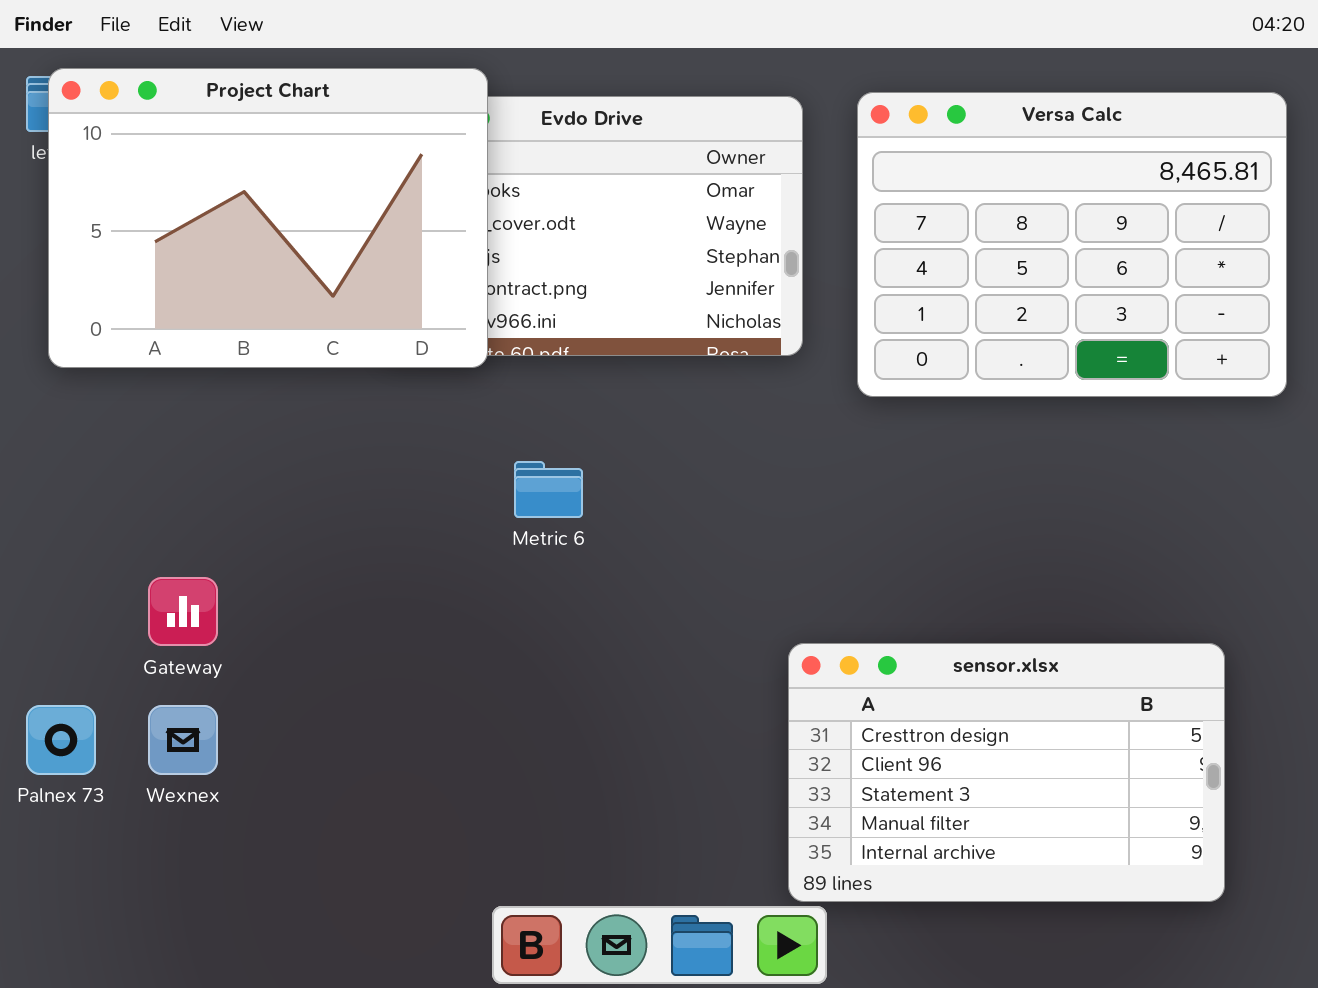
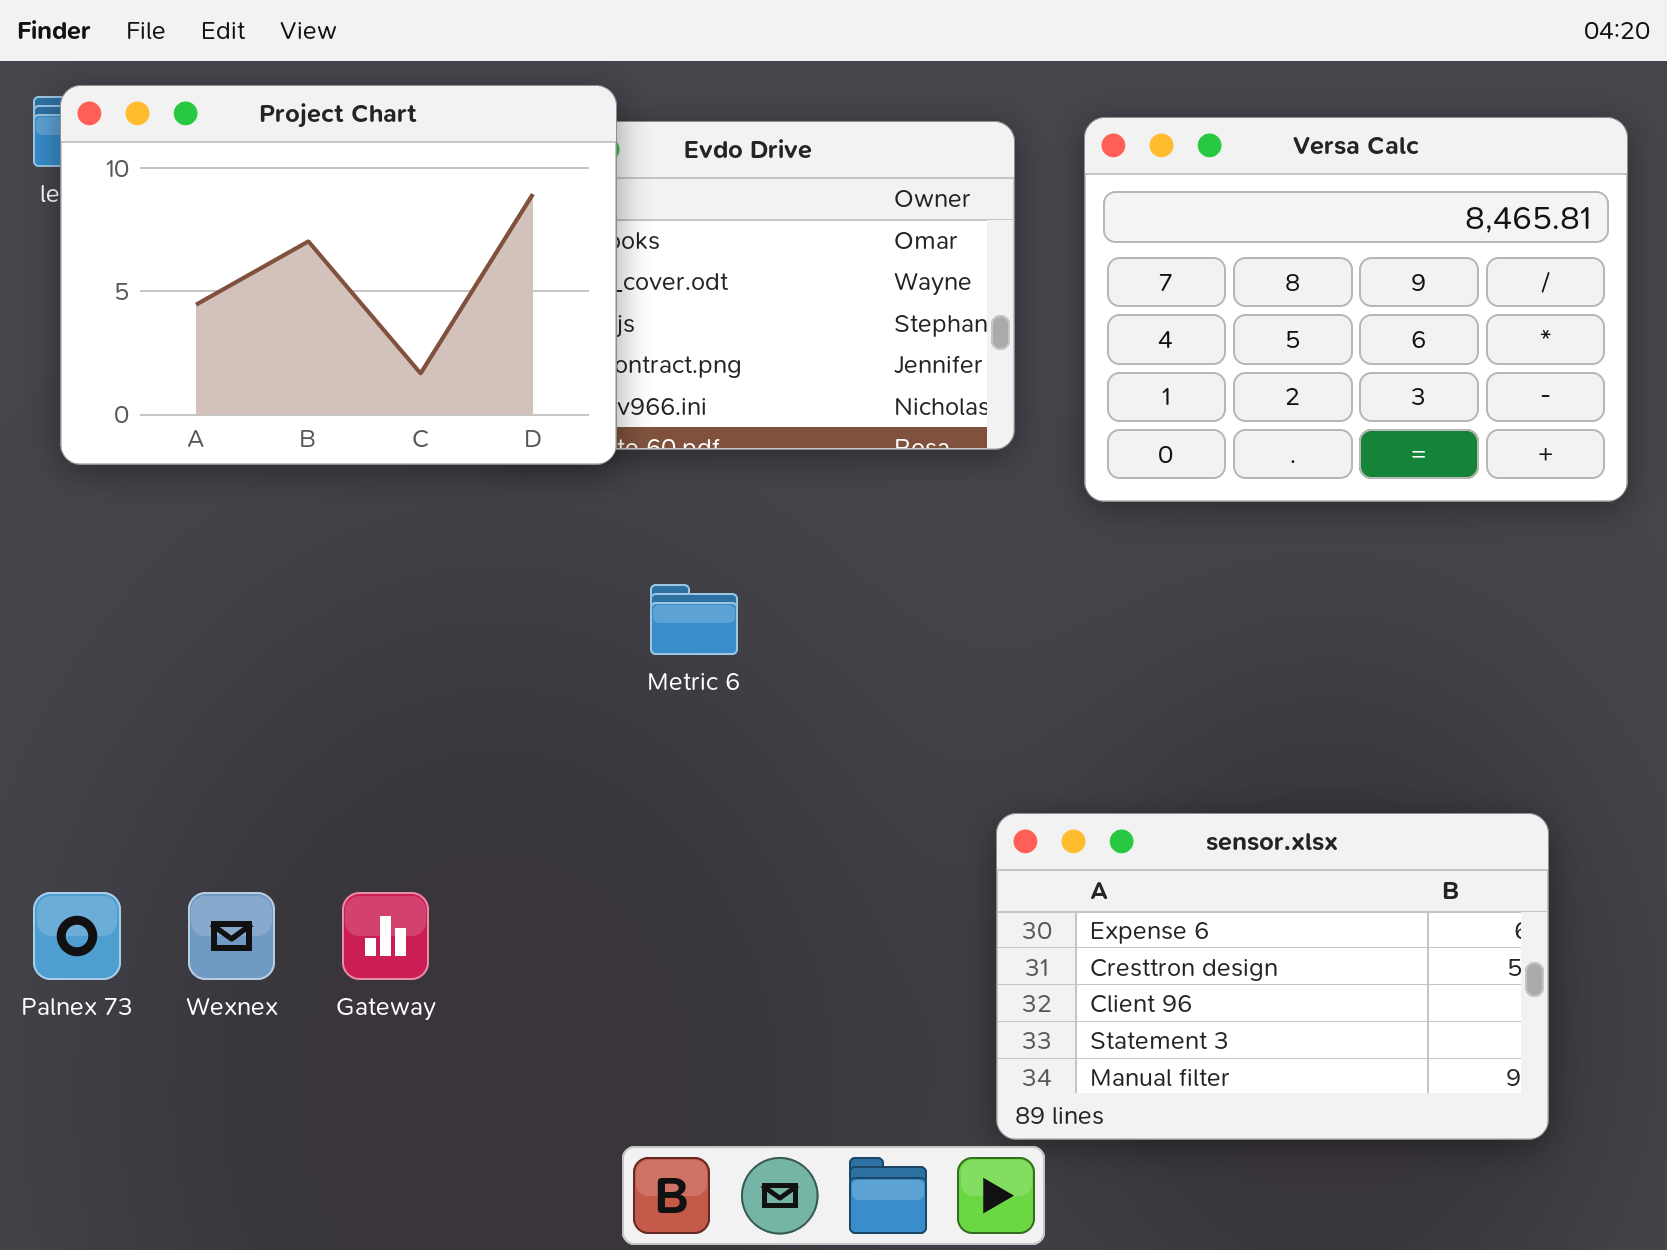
Gateway: [148,577,218,646] -> [342,892,429,980], moved
sensor.xlsx: [788,643,1225,902] -> [996,813,1549,1140], scrolled up 1 row

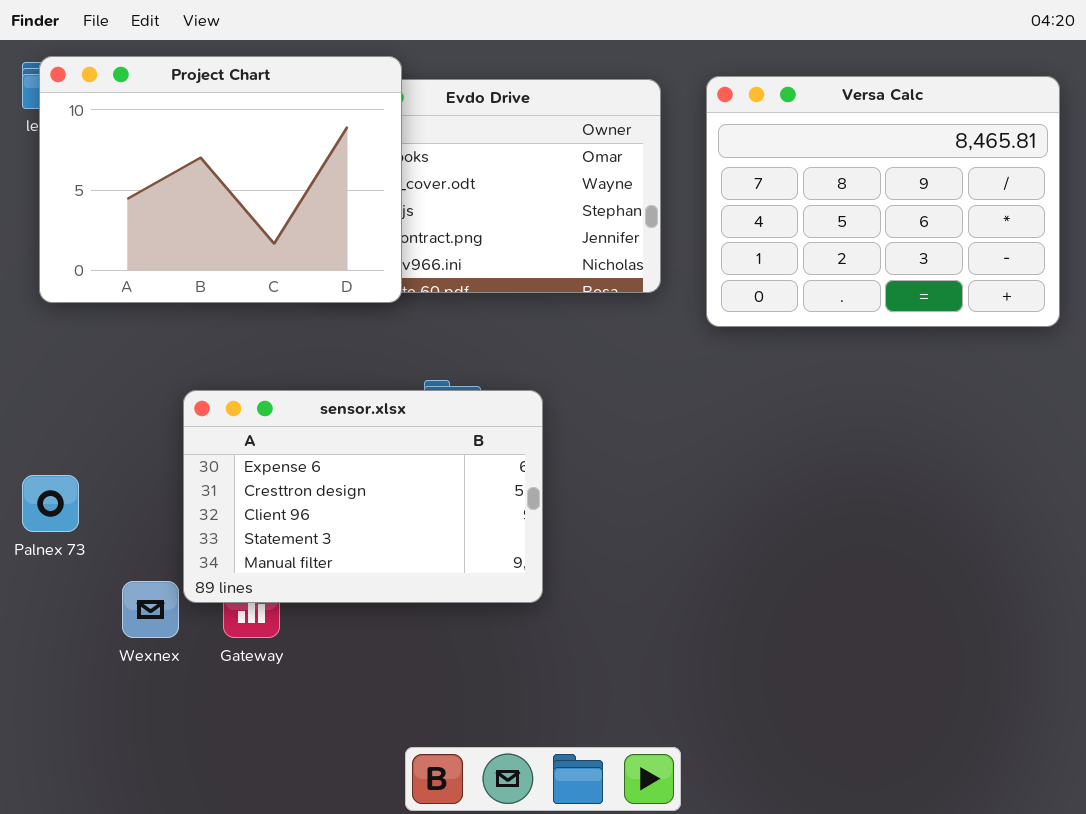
sensor.xlsx: [996,813,1549,1140] -> [183,390,543,603], moved
Palnex 73: [33,892,121,980] -> [22,475,79,532], moved

